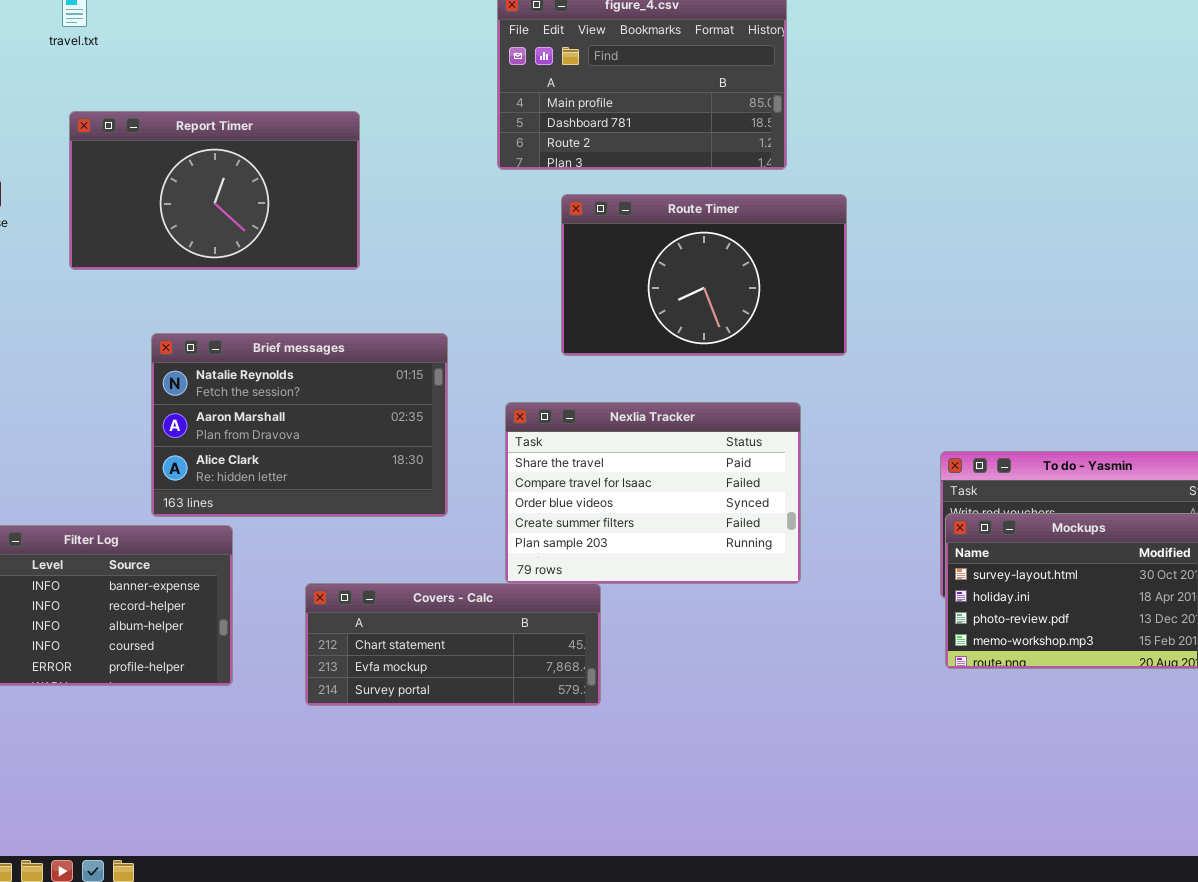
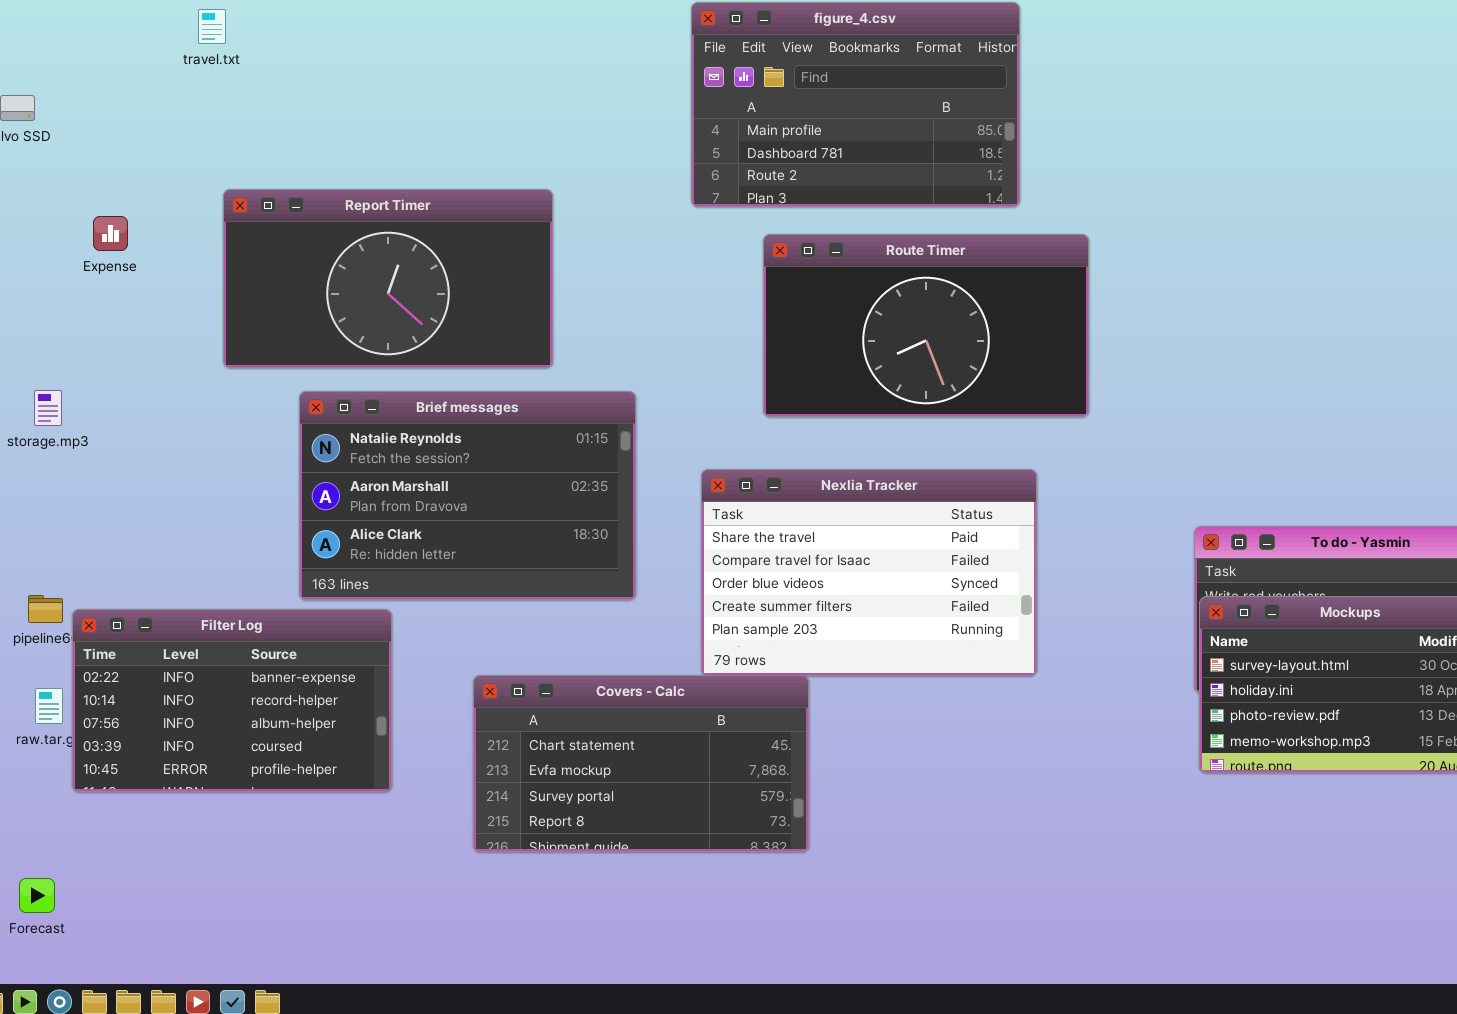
Report Timer: [69,111,360,270] -> [223,189,553,368], moved
Covers - Calc: [305,583,601,706] -> [473,675,809,852], resized

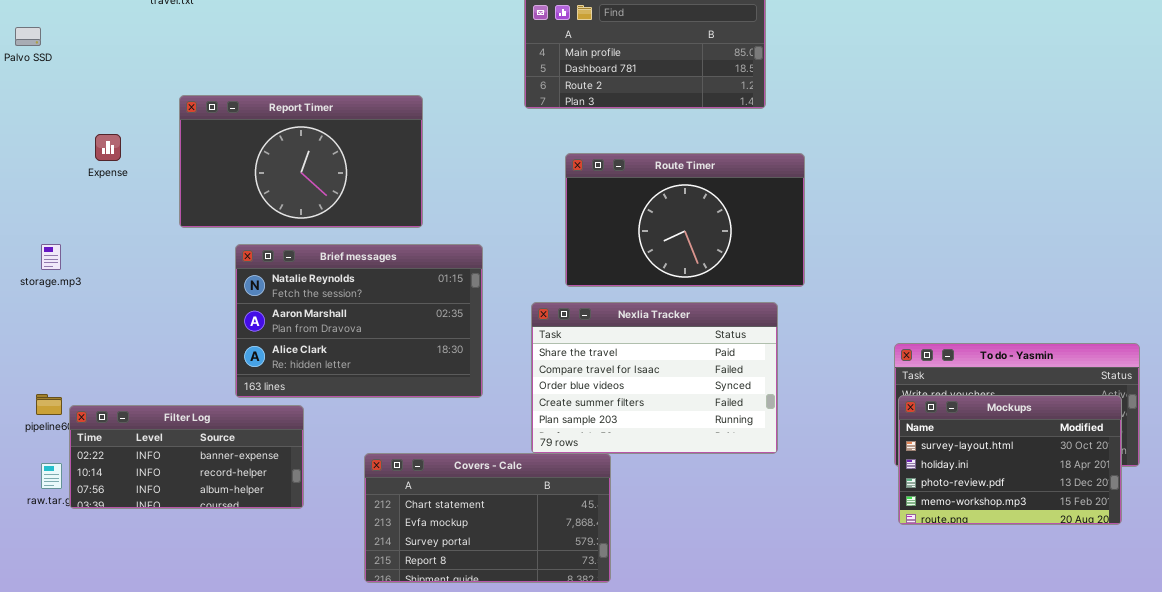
Expense: [93,216,128,251] -> [95,134,121,161], moved
Route Timer: [763,234,1089,417] -> [565,153,805,287], moved
Filter Log: [72,609,392,792] -> [69,405,304,509], resized

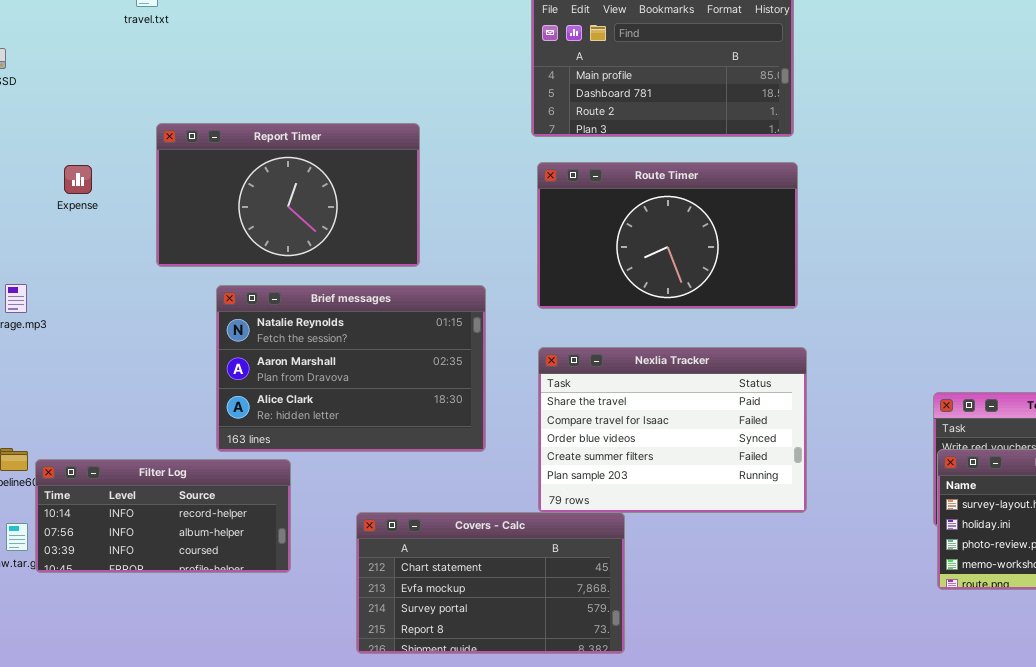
Route Timer: [565,153,805,287] -> [537,162,798,309], moved
Filter Log: [69,405,304,509] -> [35,459,291,573], scrolled down 1 row

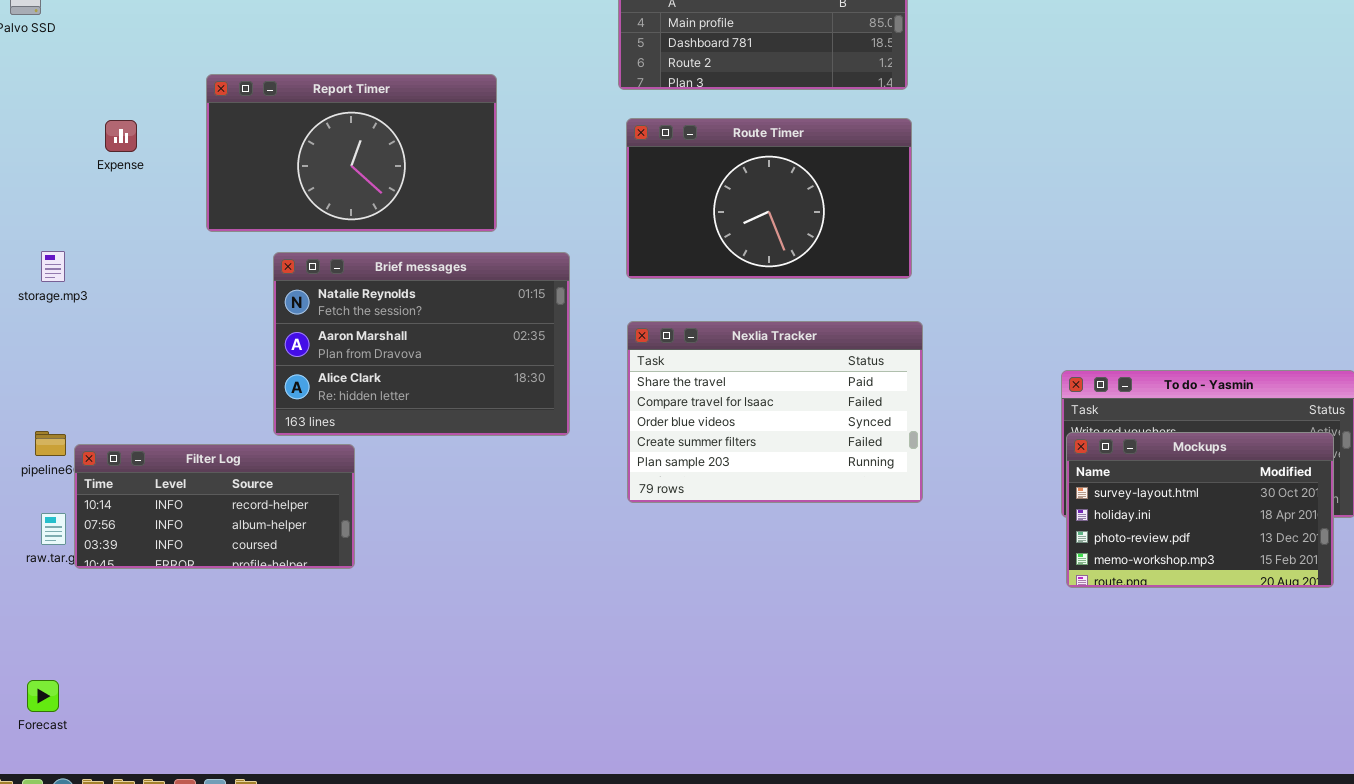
Covers - Calc: [356,512,625,654] -> none, closed

